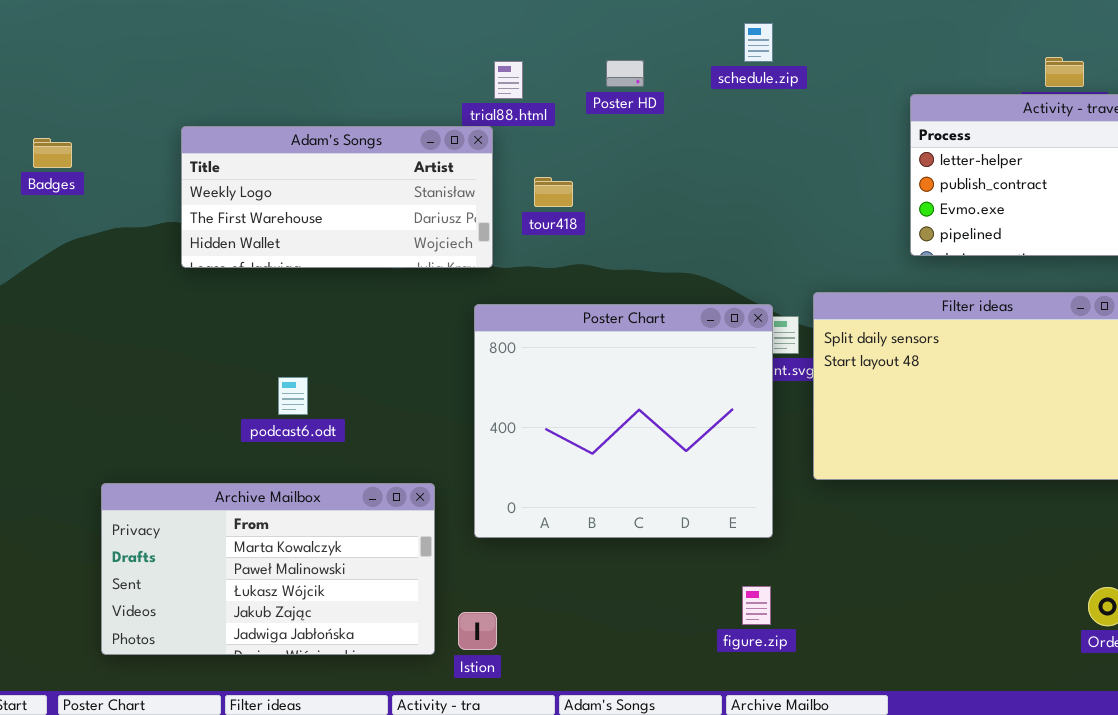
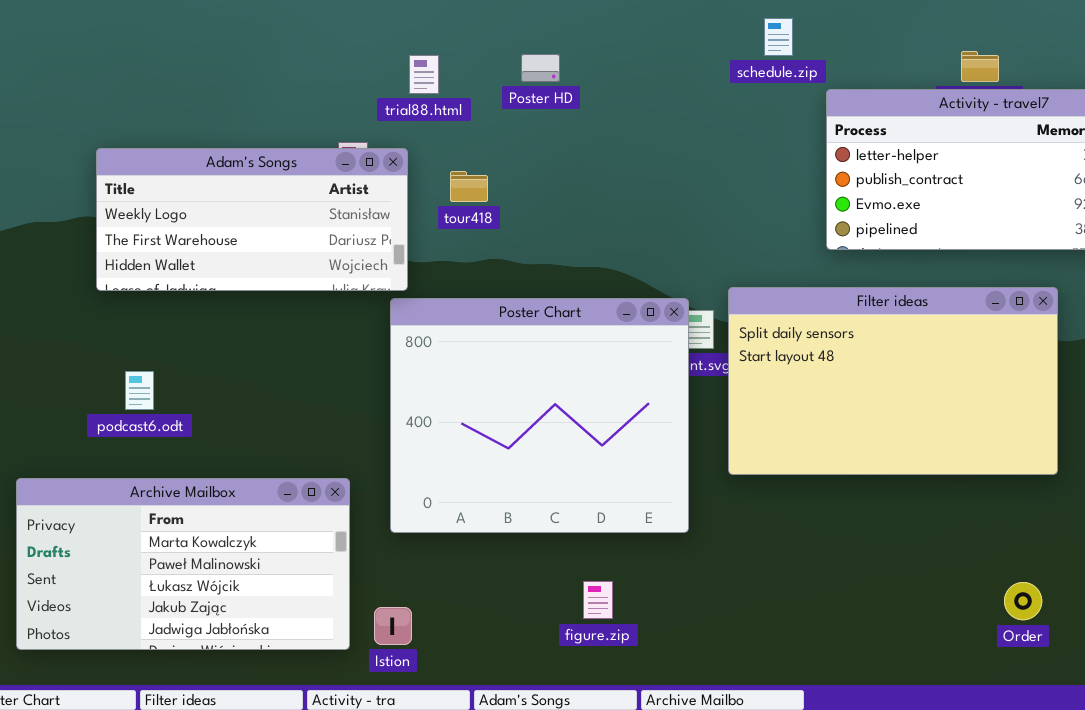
schedule.zip: [744,23,773,62] -> [764,18,793,56], moved
Adam's Songs: [181,126,493,268] -> [96,148,408,291], moved
podcast6.odt: [278,377,308,415] -> [125,371,154,410], moved
figure.zip: [742,586,771,625] -> [583,581,613,619], moved

